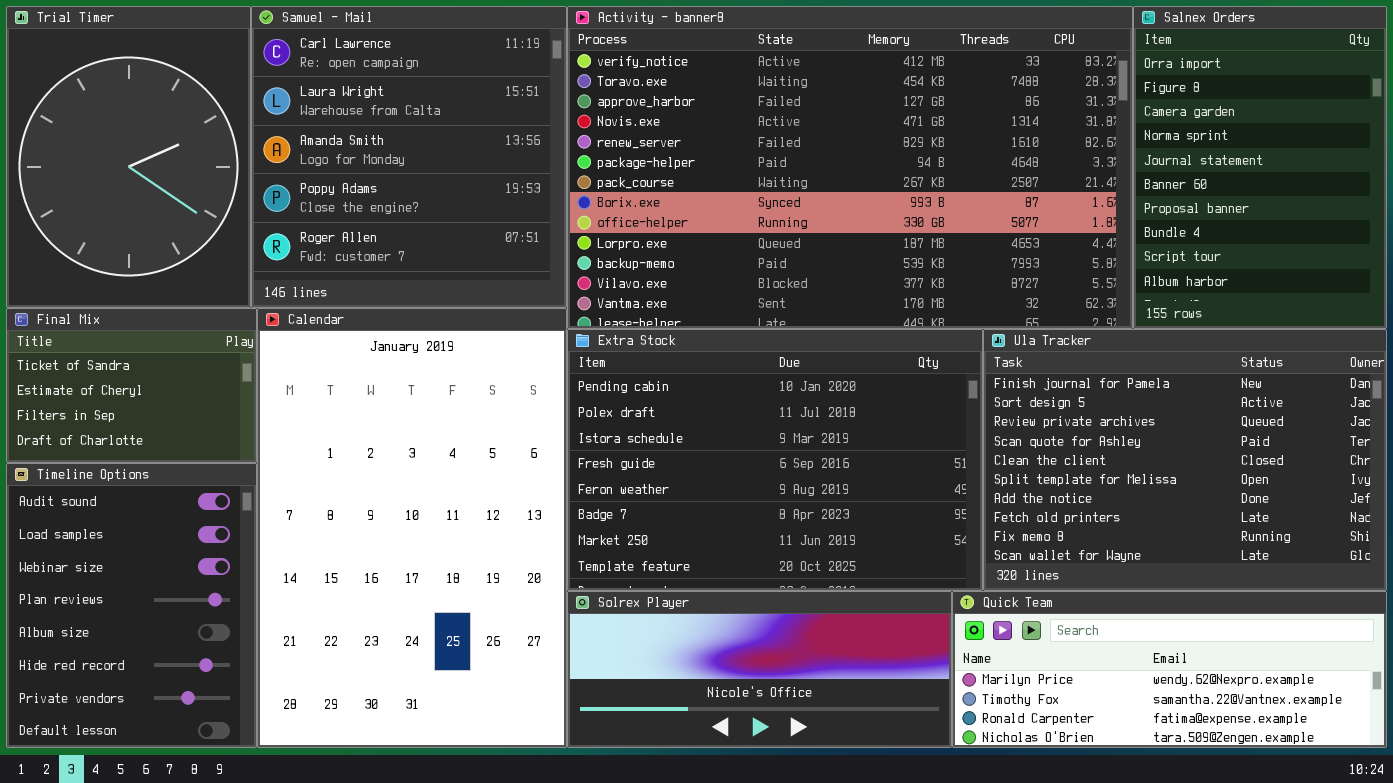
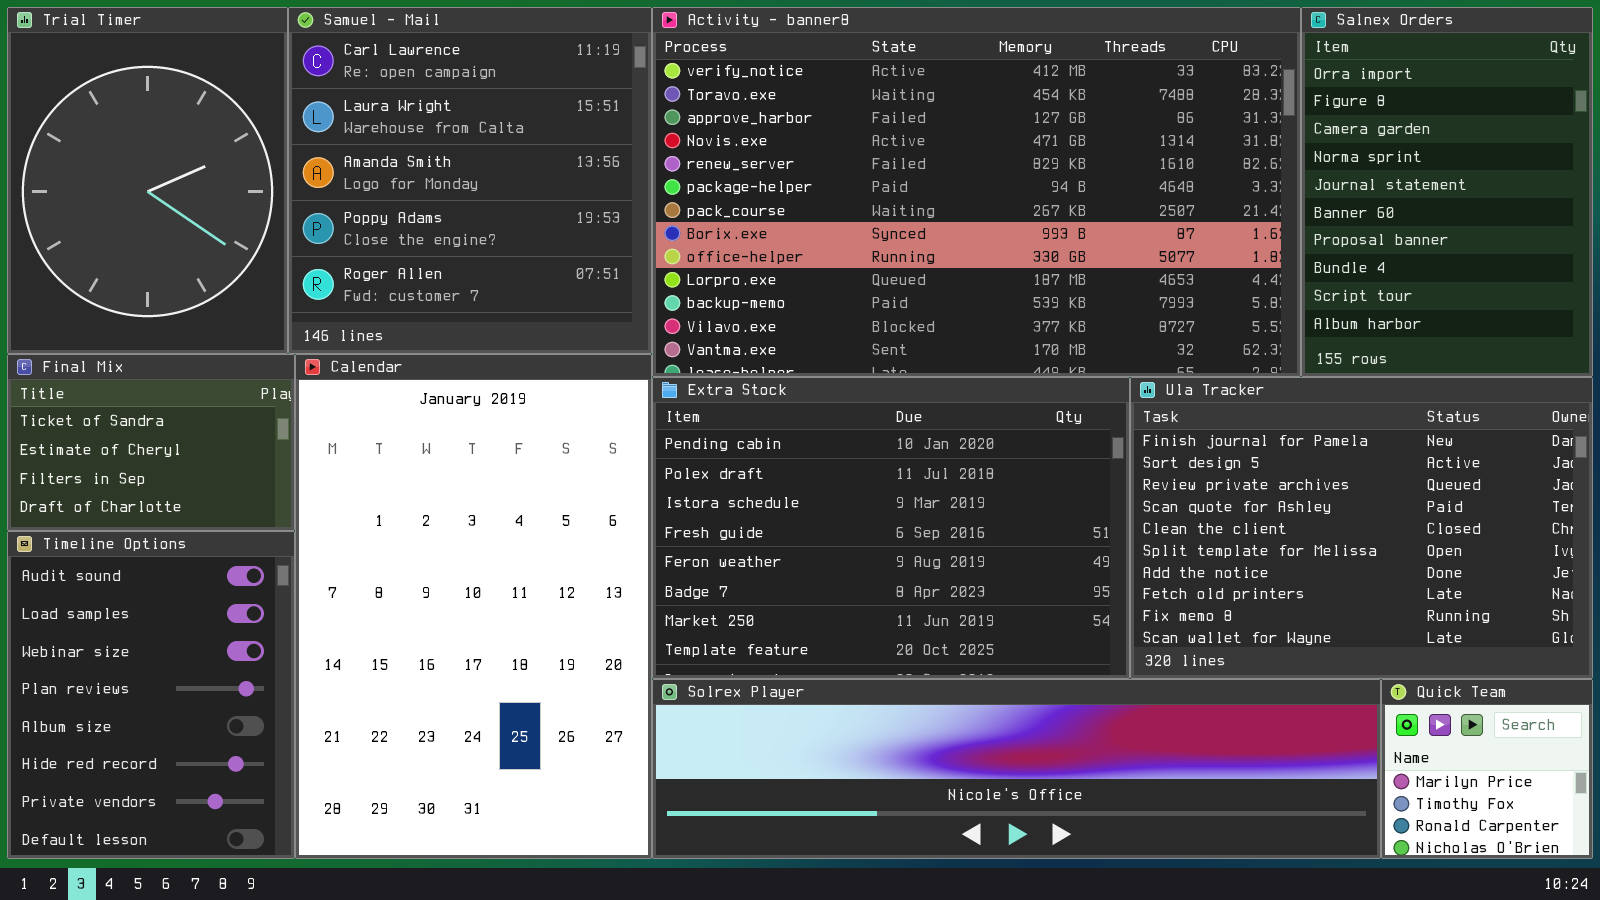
Solrex Player: [567,591,952,748] -> [652,679,1381,859], resized
Quick Team: [952,591,1387,748] -> [1381,679,1593,859], resized

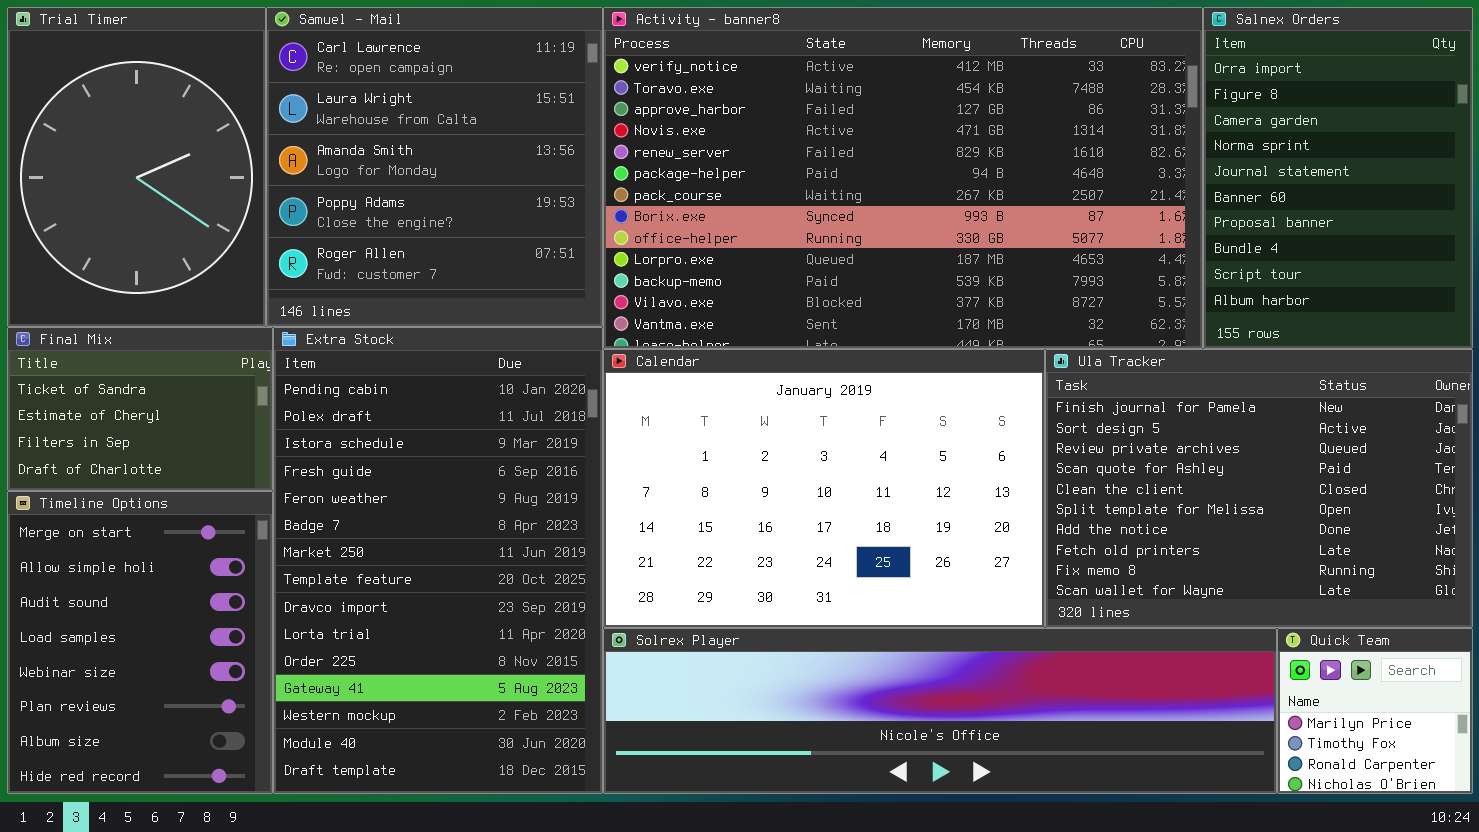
Calendar: [295,354,652,859] -> [603,349,1045,628], moved, resized
Extra Stock: [652,377,1130,679] -> [273,327,603,794], moved, resized
Timeline Options: [7,531,295,859] -> [7,491,273,794], scrolled up 2 rows

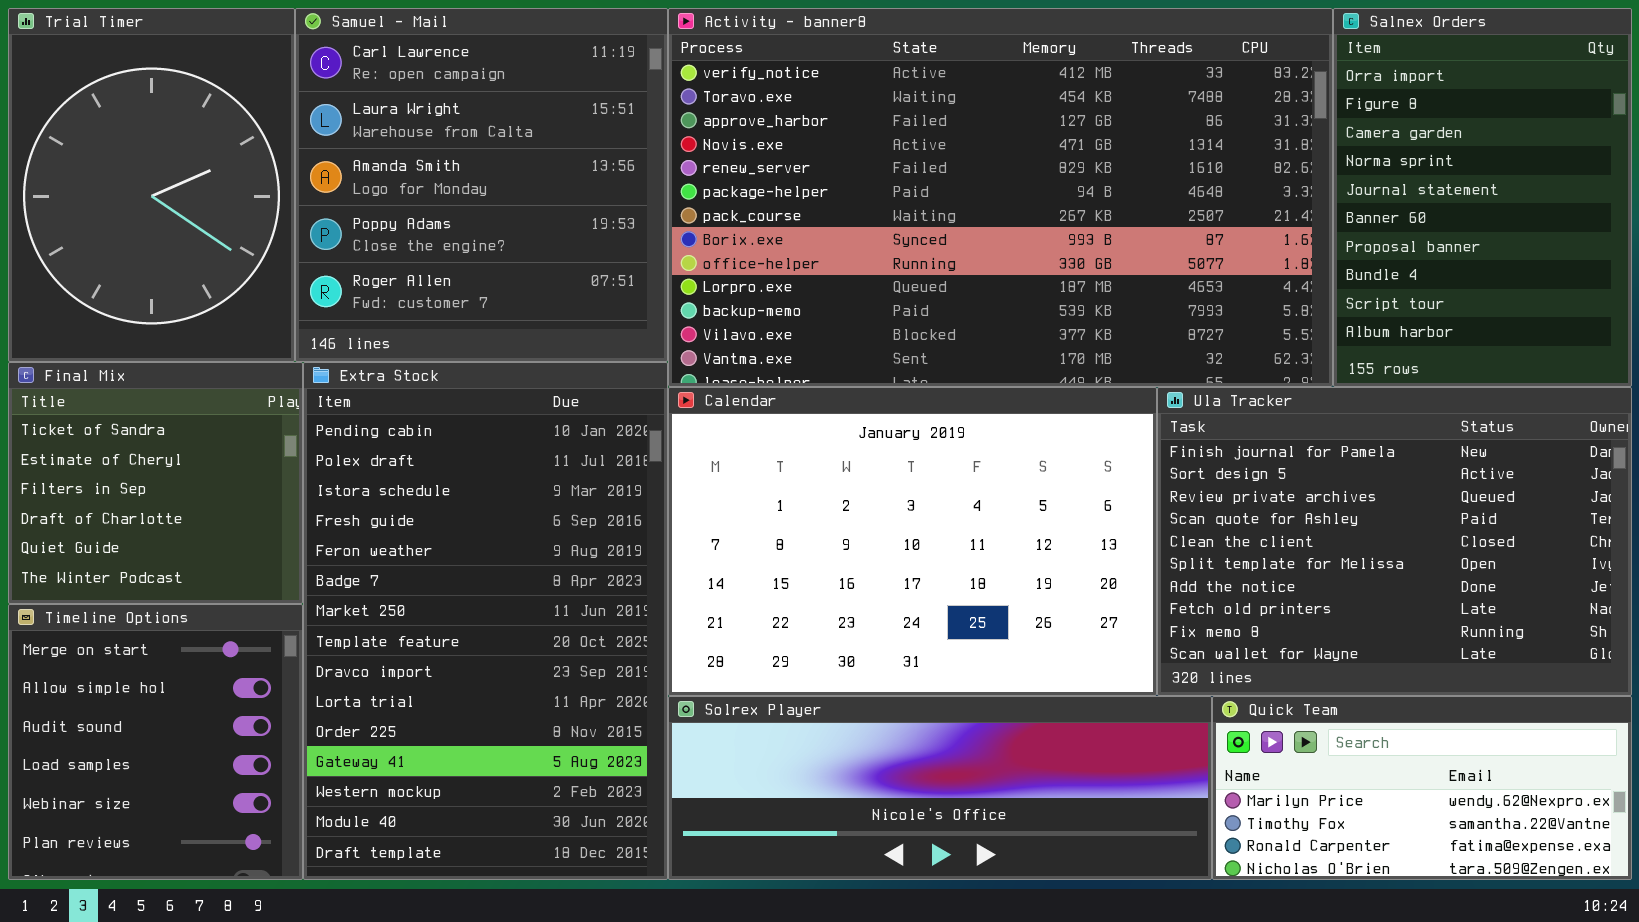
Final Mix: [7,327,273,491] -> [8,362,303,604], resized
Timeline Options: [7,491,273,794] -> [8,604,303,880], resized
Solrex Player: [603,628,1277,794] -> [668,696,1212,880], resized
Quick Team: [1277,628,1473,794] -> [1212,696,1632,880], resized

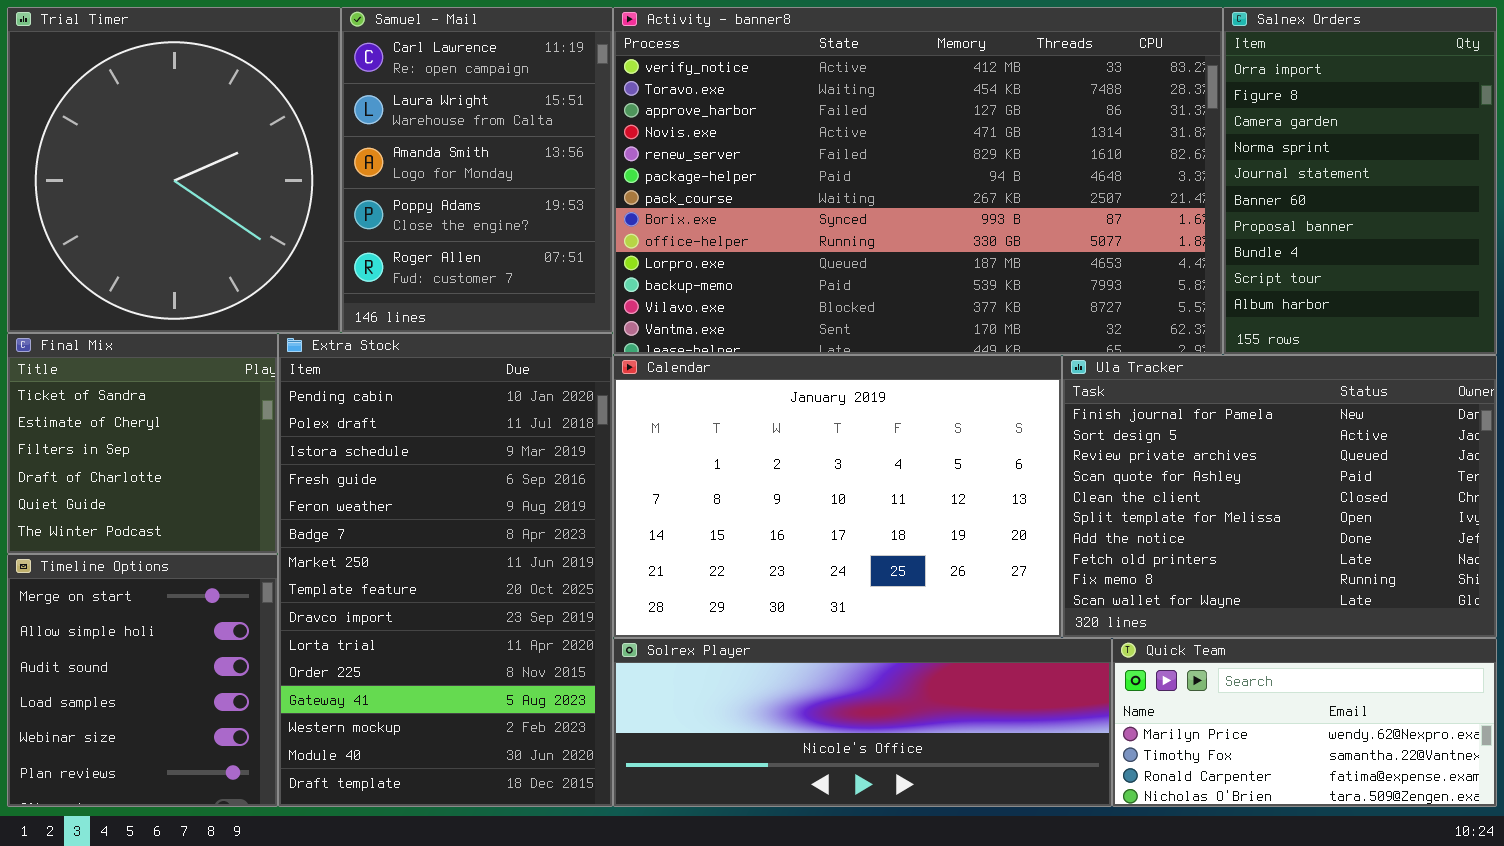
Trial Timer: [8,8,295,362] -> [7,7,341,333], resized
Samuel - Mail: [295,8,668,362] -> [341,7,613,333], resized

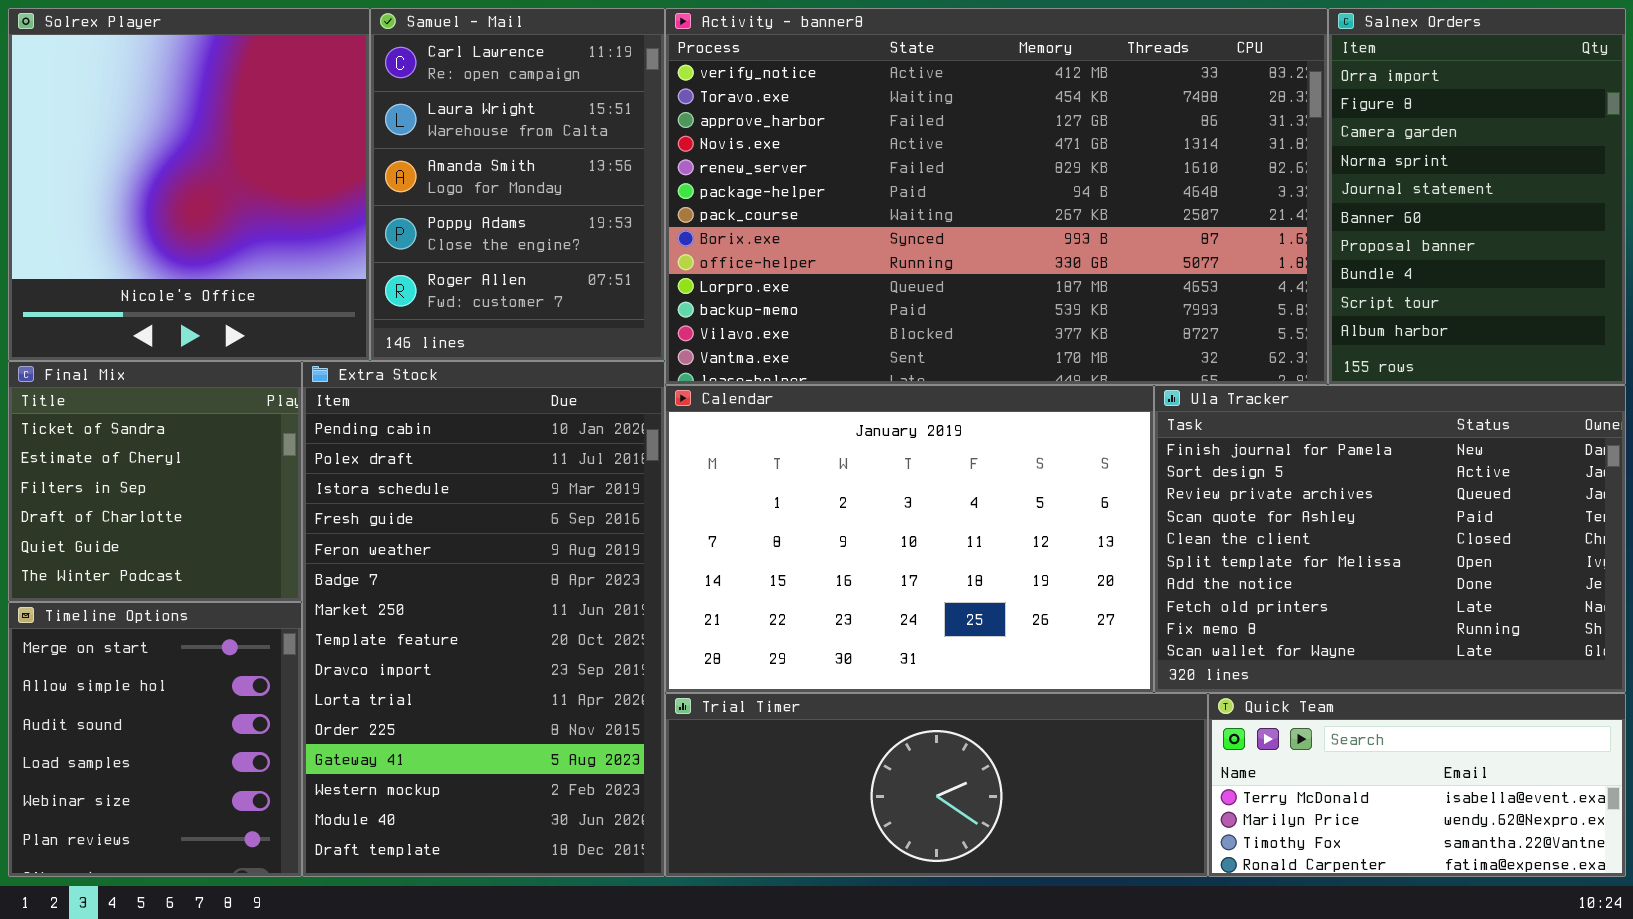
Trial Timer: [7,7,341,333] -> [665,693,1208,877], moved, resized
Solrex Player: [613,638,1112,807] -> [8,8,370,361], moved, resized
Quick Team: [1112,638,1497,807] -> [1208,693,1626,877], scrolled up 1 row

